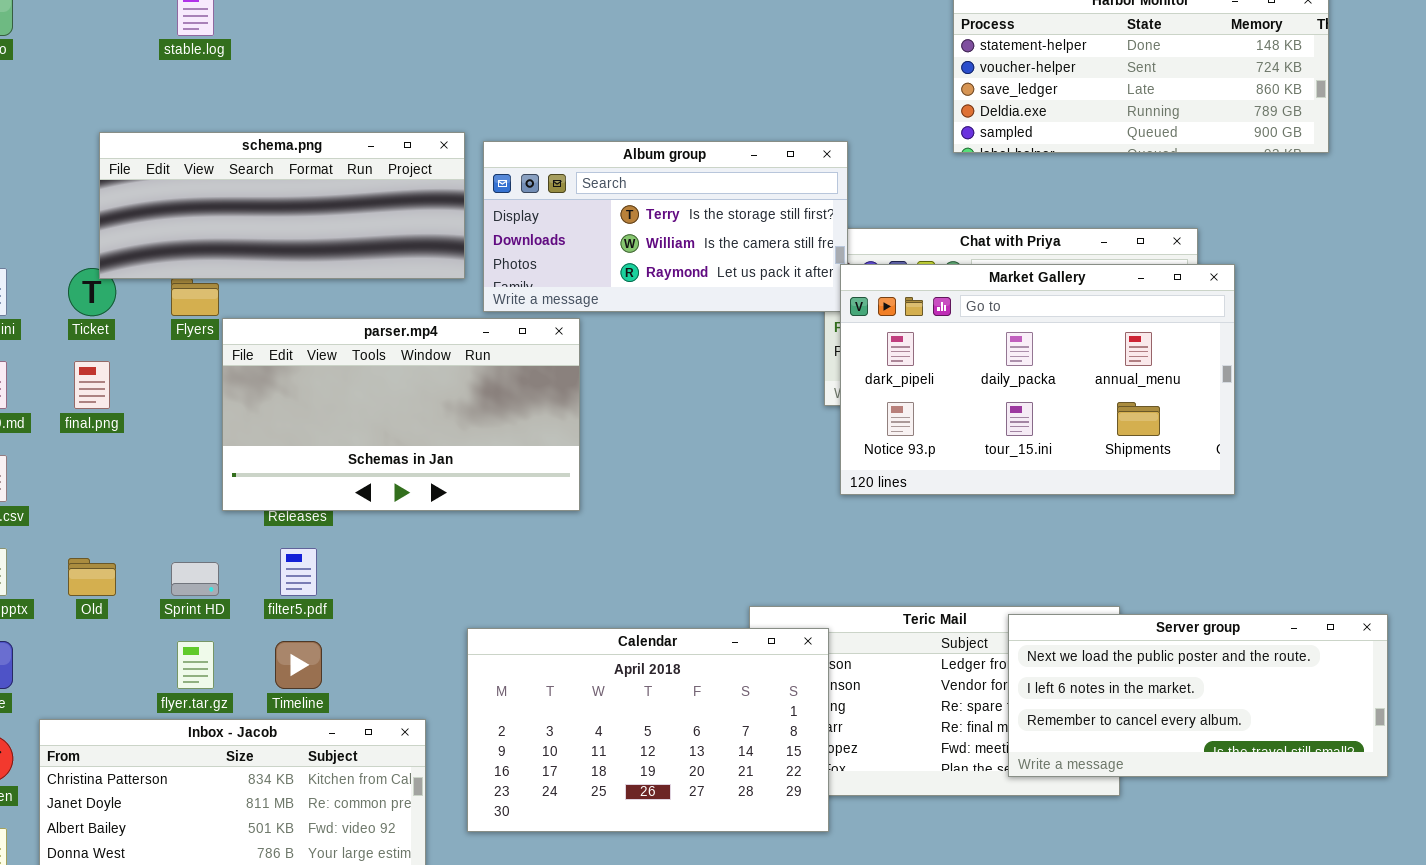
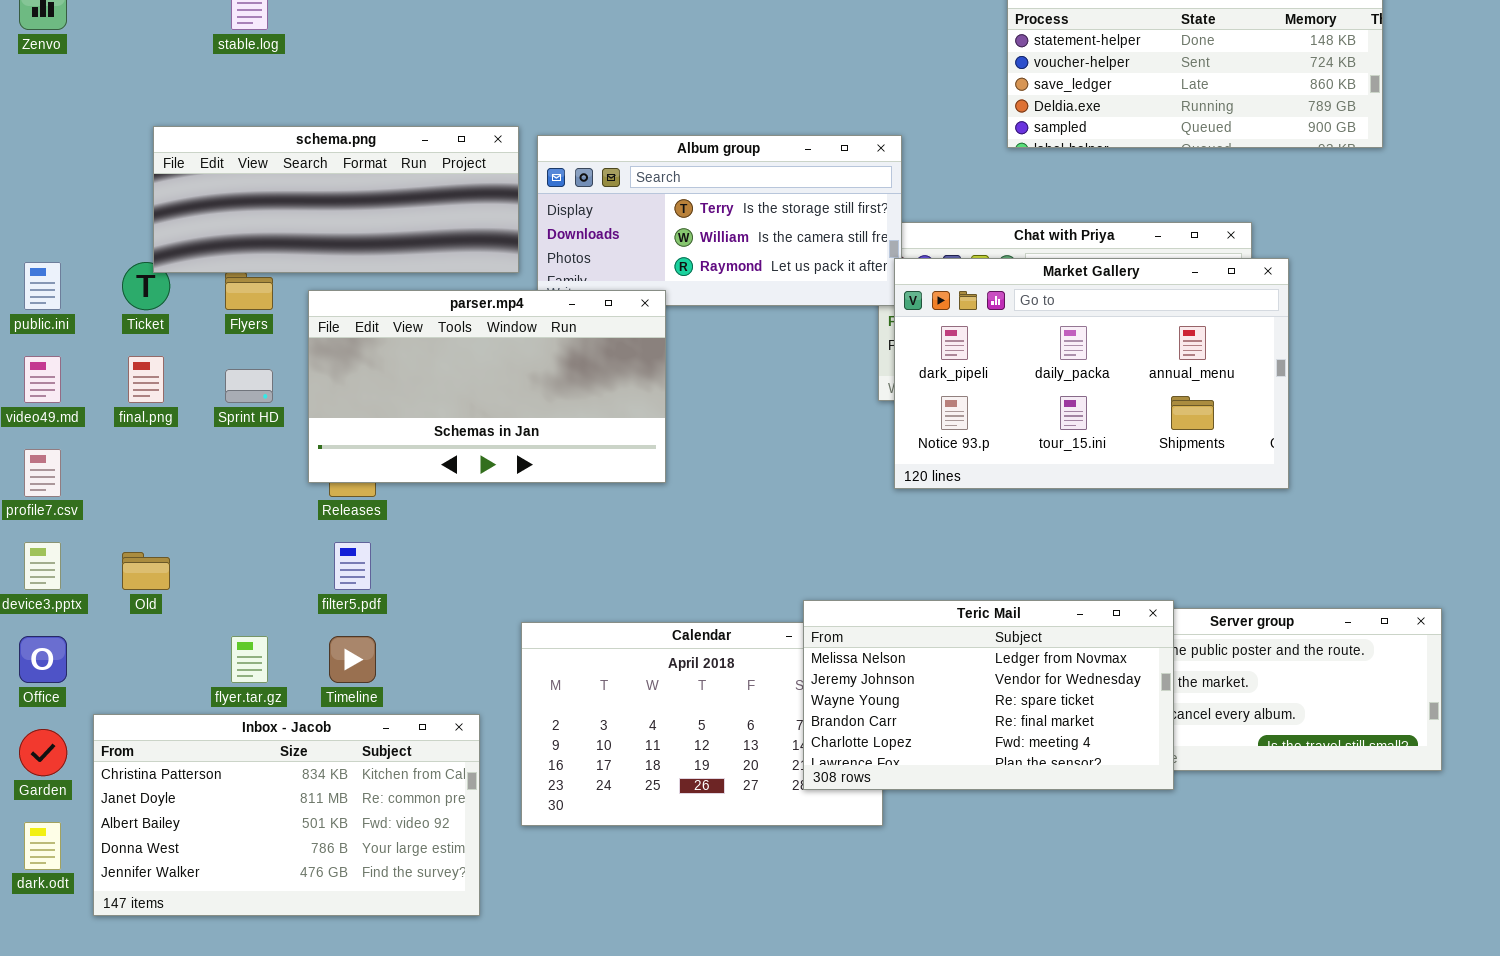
parser.mp4: [222,318,580,511] -> [308,290,666,483], moved
Sprint HD: [171,562,219,596] -> [225,369,273,403], moved
Teric Mail: [749,606,1120,796] -> [803,600,1174,790], raised

